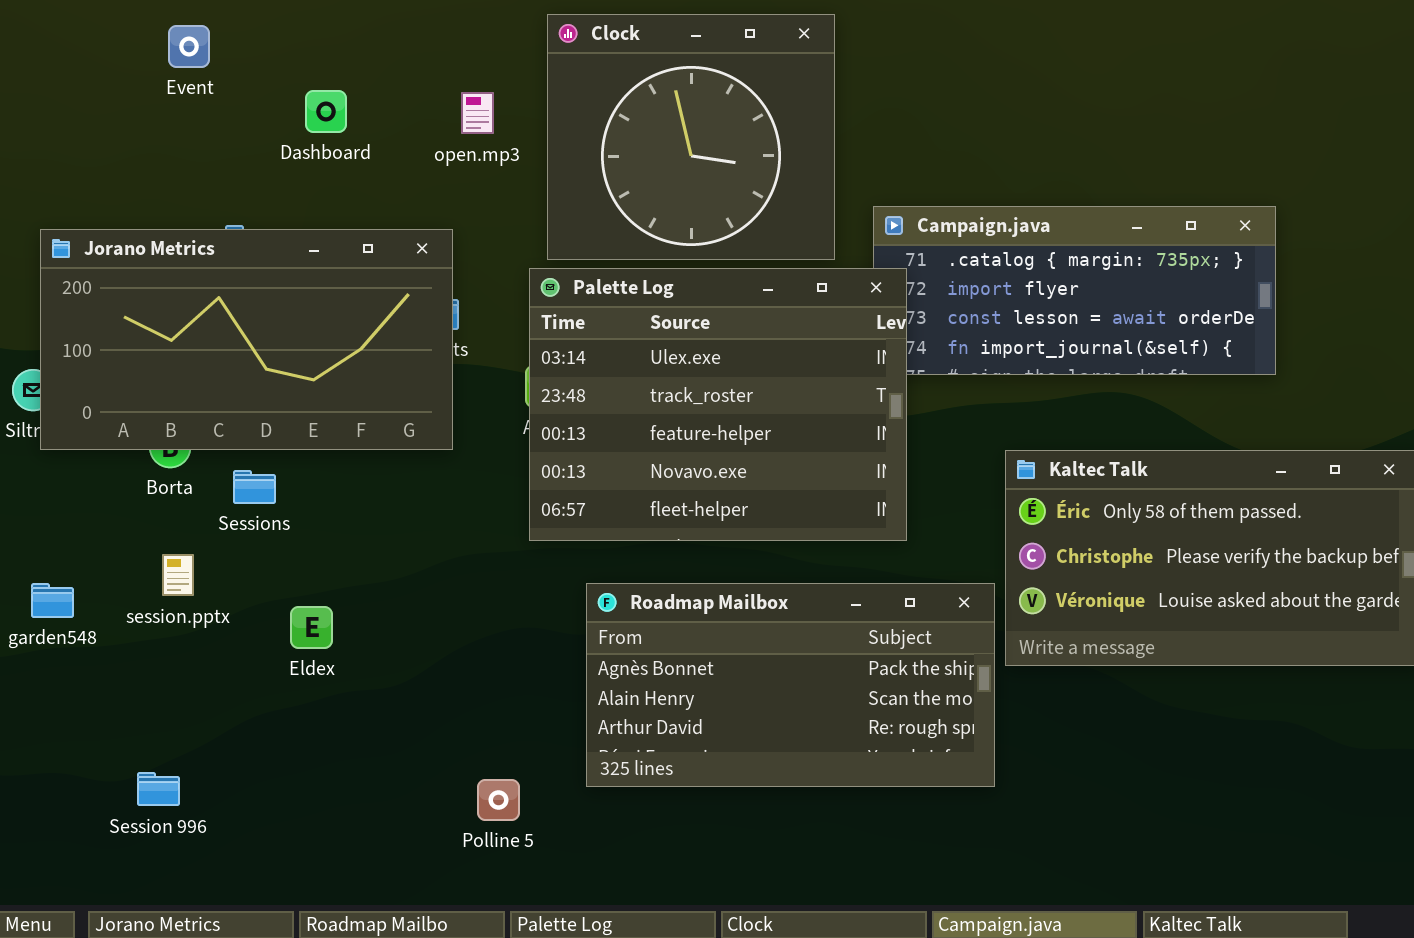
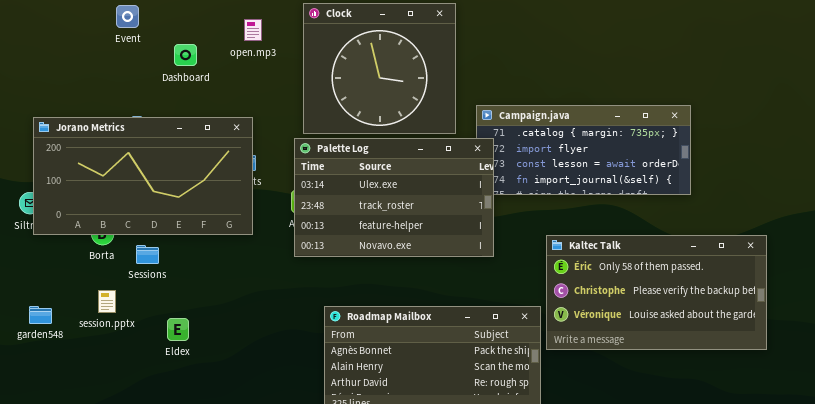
Event: [168,25,210,68] -> [116,5,139,28], moved
open.mp3: [461,92,494,134] -> [244,19,262,41], moved
Palette Log: [529,268,907,541] -> [294,138,494,257], resized

